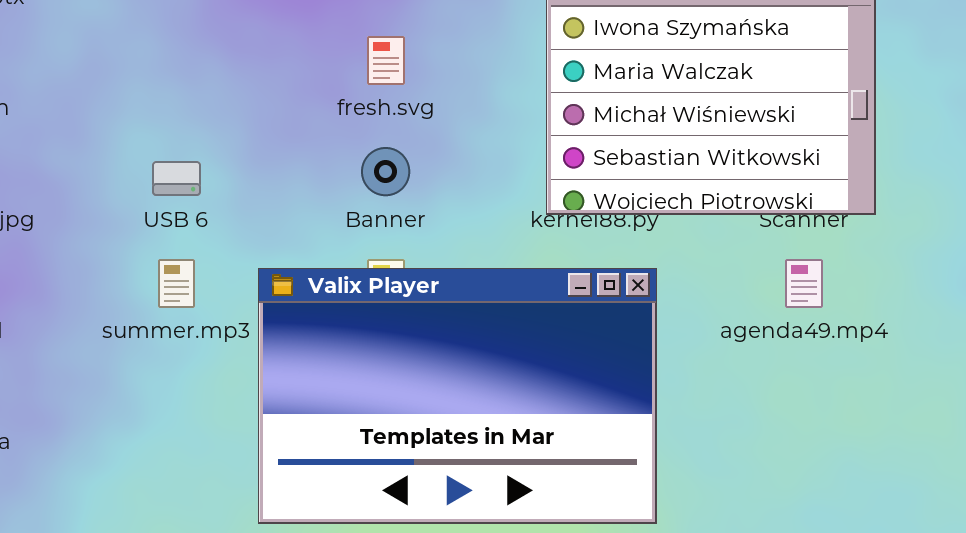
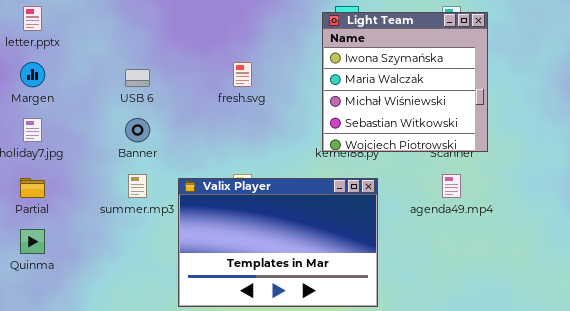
Banner: [361,147,410,196] -> [125,118,150,142], moved
USB 6: [152,161,201,196] -> [125,69,150,87], moved

